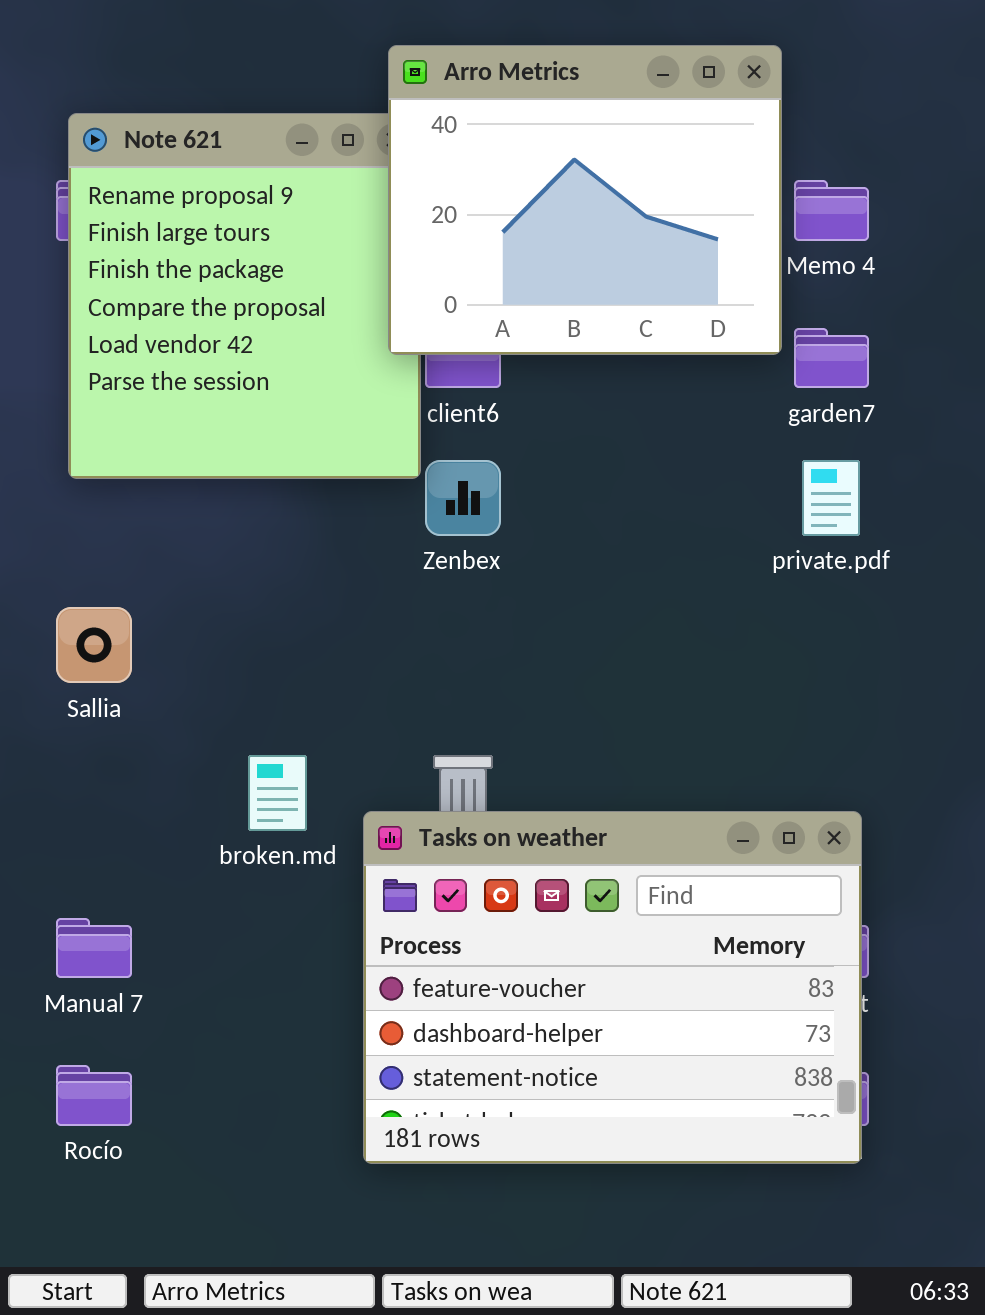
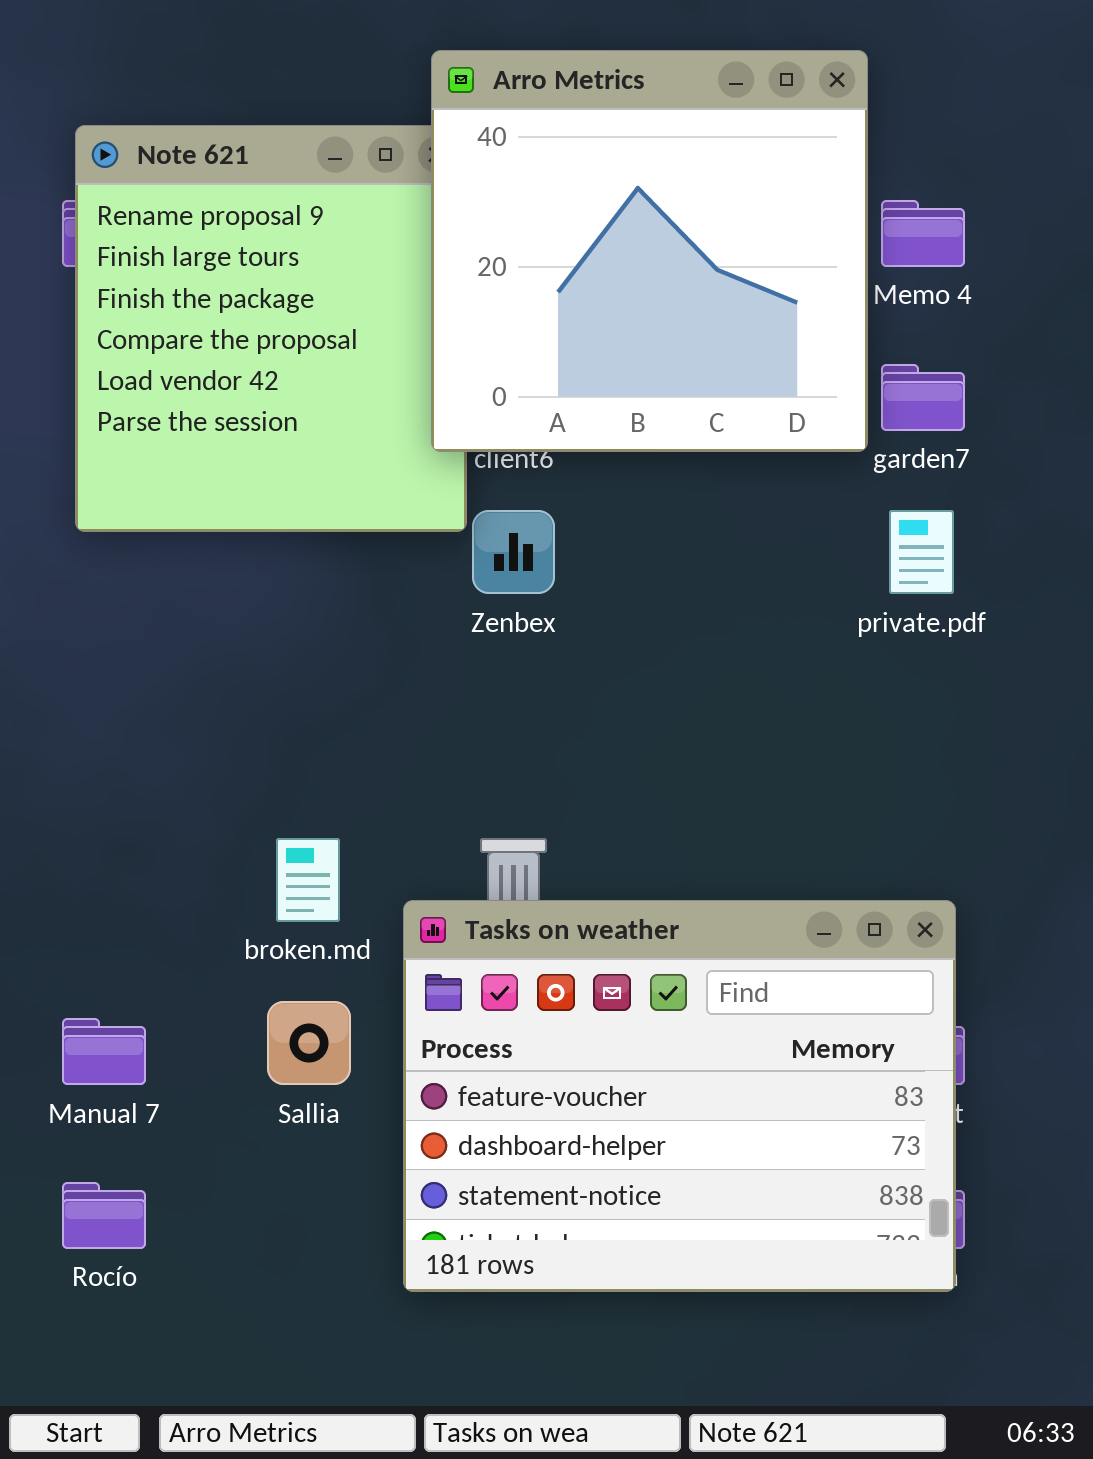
Arro Metrics: [388,45,782,355] -> [431,50,868,452], resized
Sallia: [56,607,132,683] -> [267,1001,351,1085], moved

